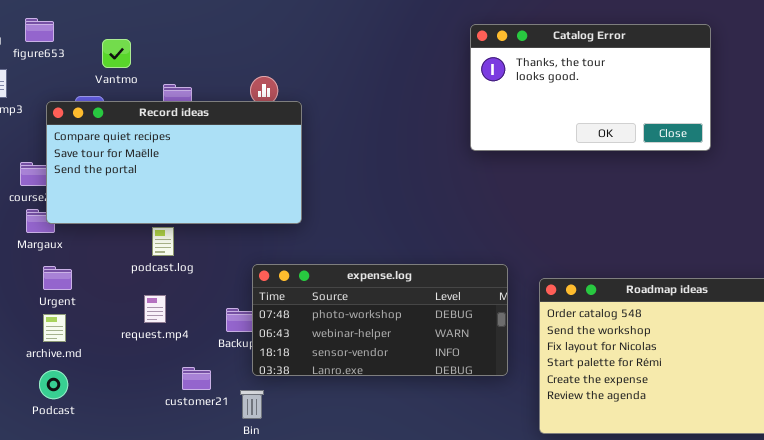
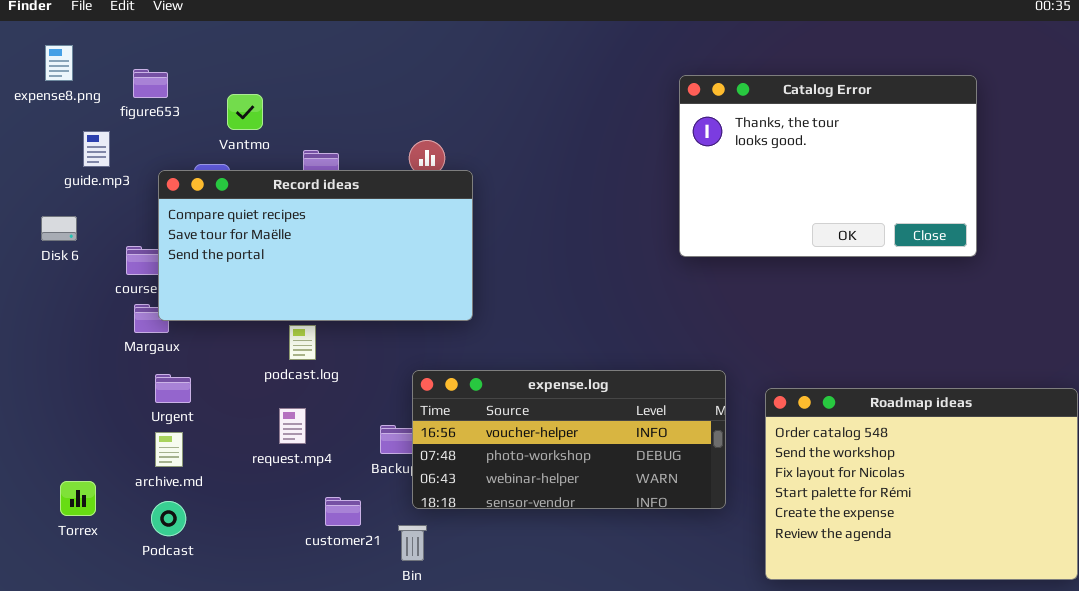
Catalog Error: [470,24,711,151] -> [679,75,977,257], resized
expense.log: [252,264,508,376] -> [412,370,726,509], scrolled up 1 row

